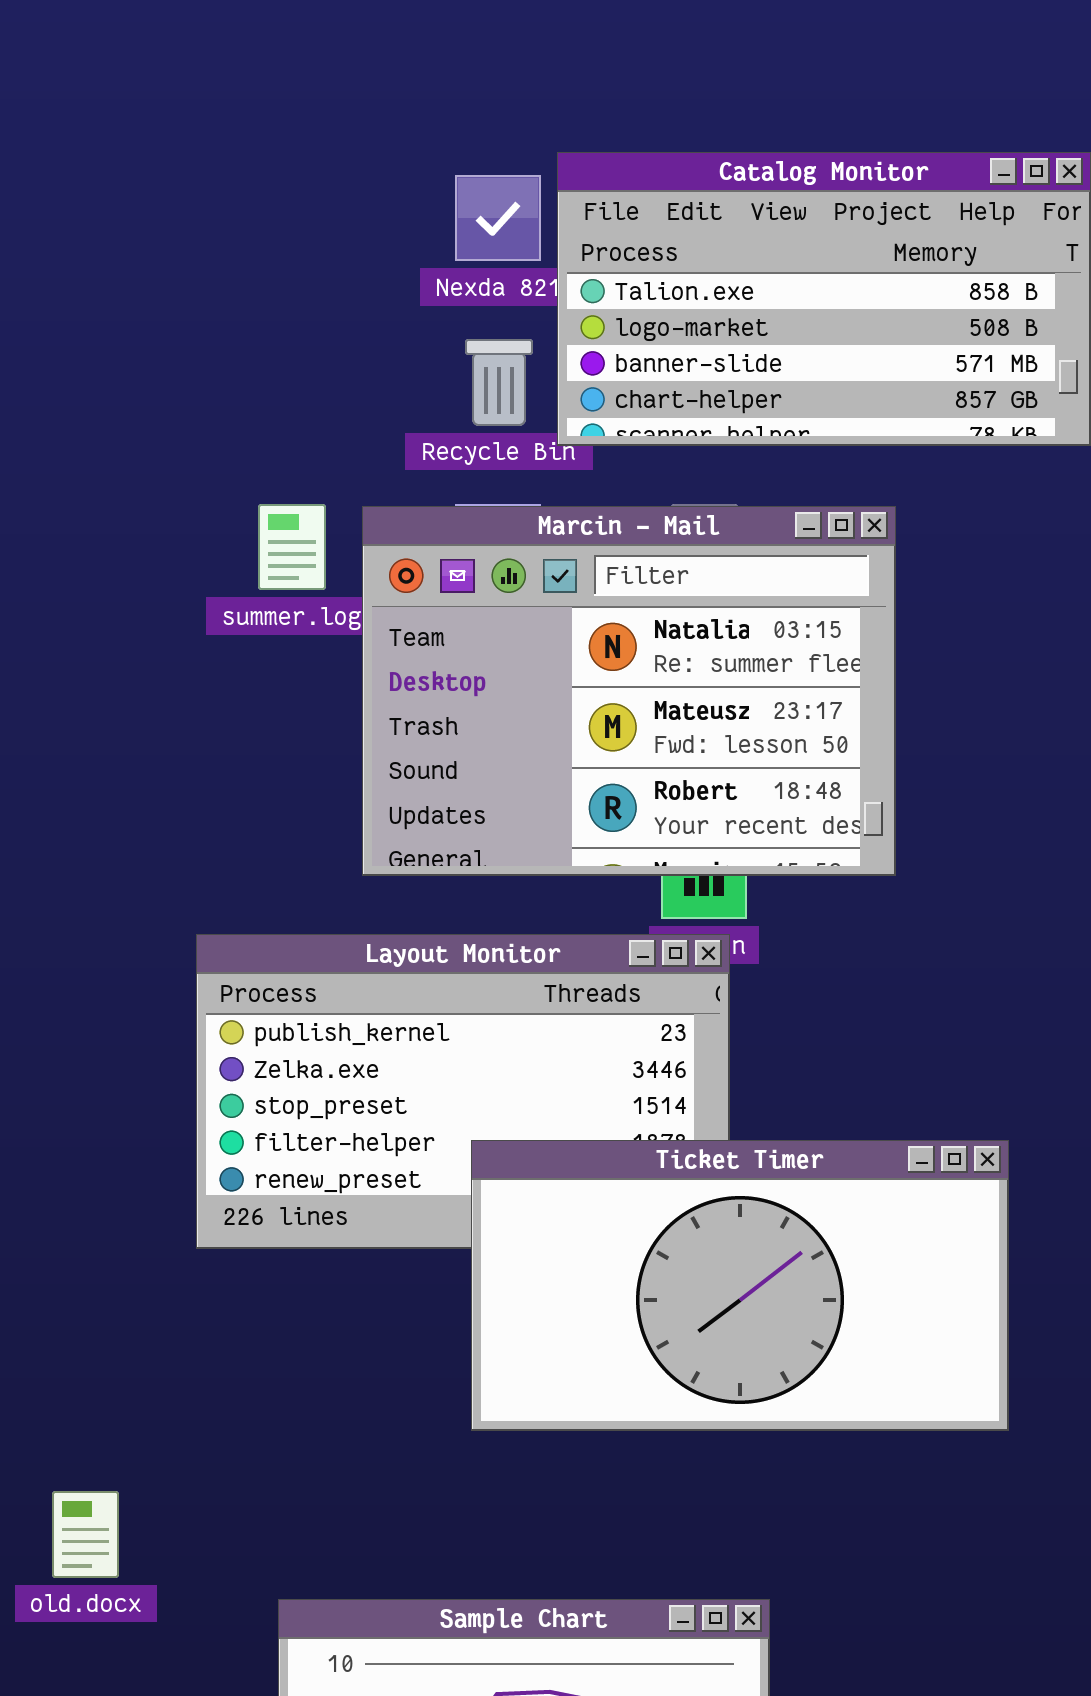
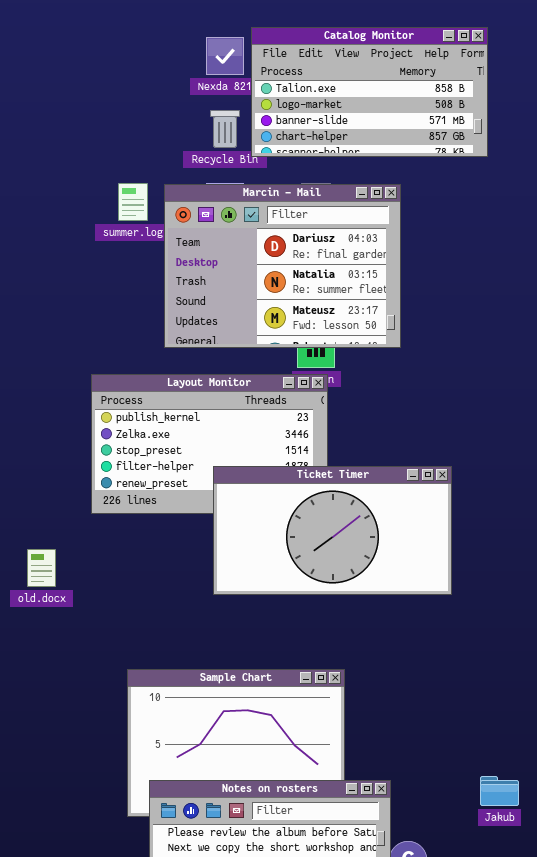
Marcin - Mail: [362,506,896,876] -> [164,184,401,348], scrolled up 1 row
old.docx: [52,1491,119,1578] -> [27,549,56,587], moved

